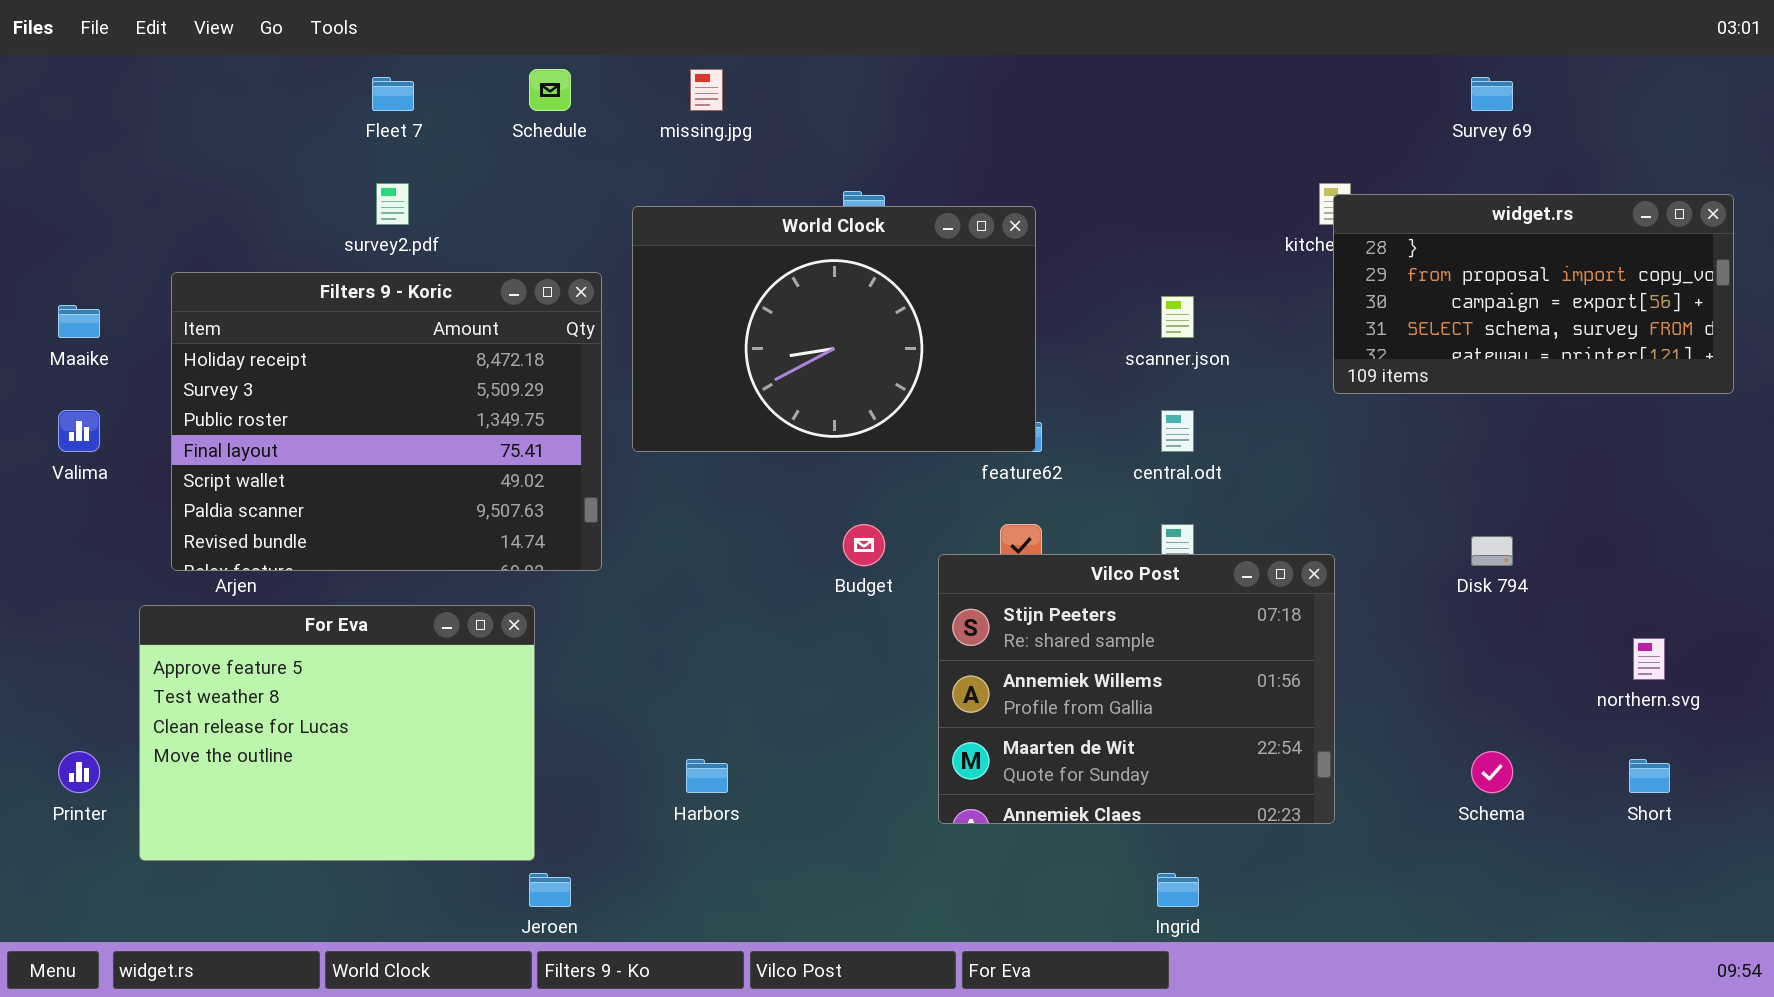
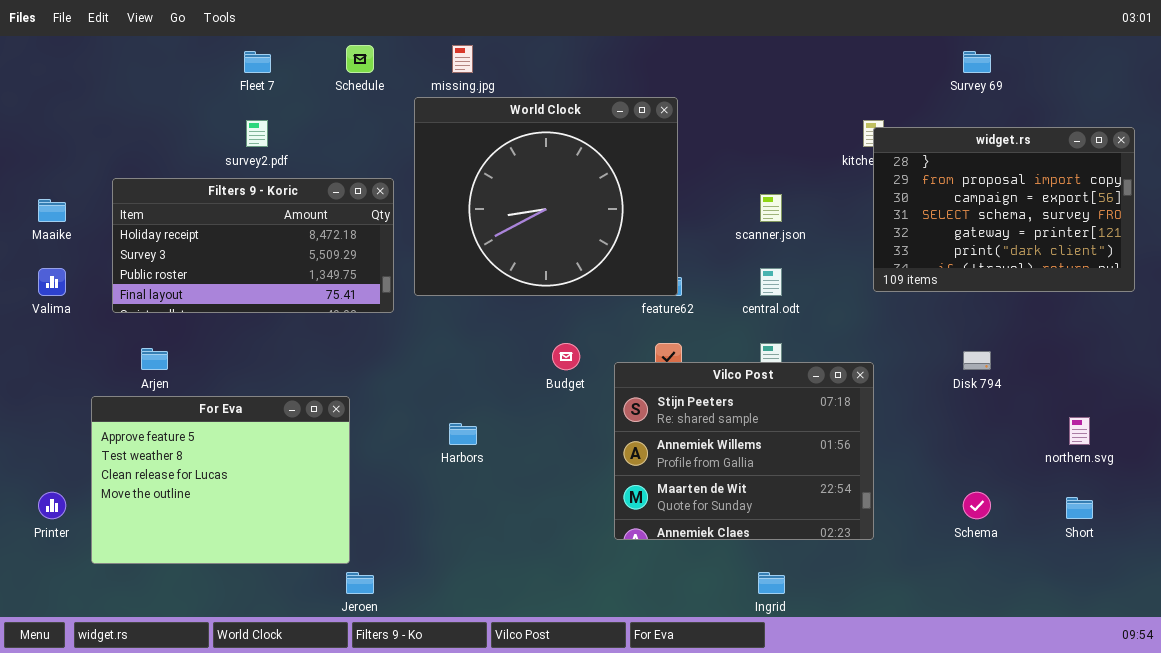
widget.rs: [1333,194,1734,394] -> [873,127,1135,292], resized
World Clock: [632,206,1036,452] -> [414,97,678,296], resized
Filters 9 - Koric: [171,272,602,571] -> [112,178,394,313], resized
Harbors: [686,759,728,793] -> [449,423,477,445], moved

